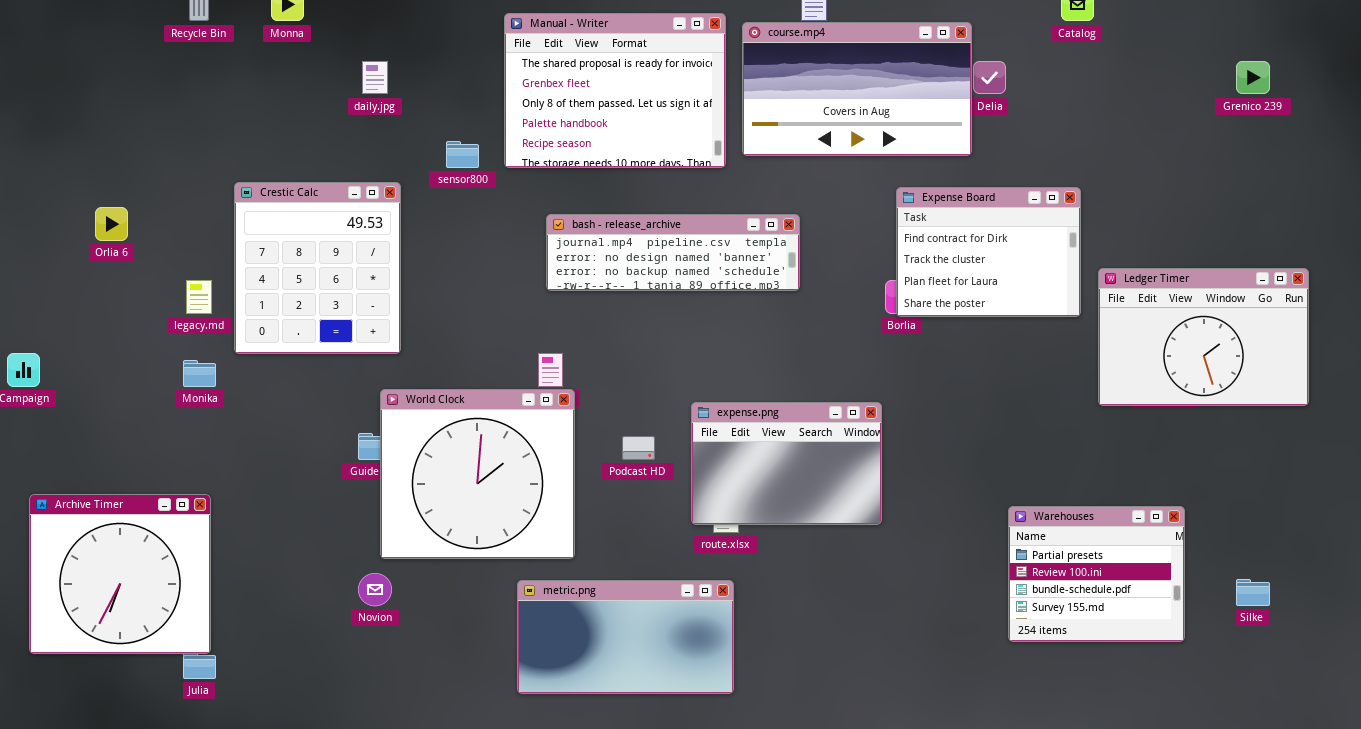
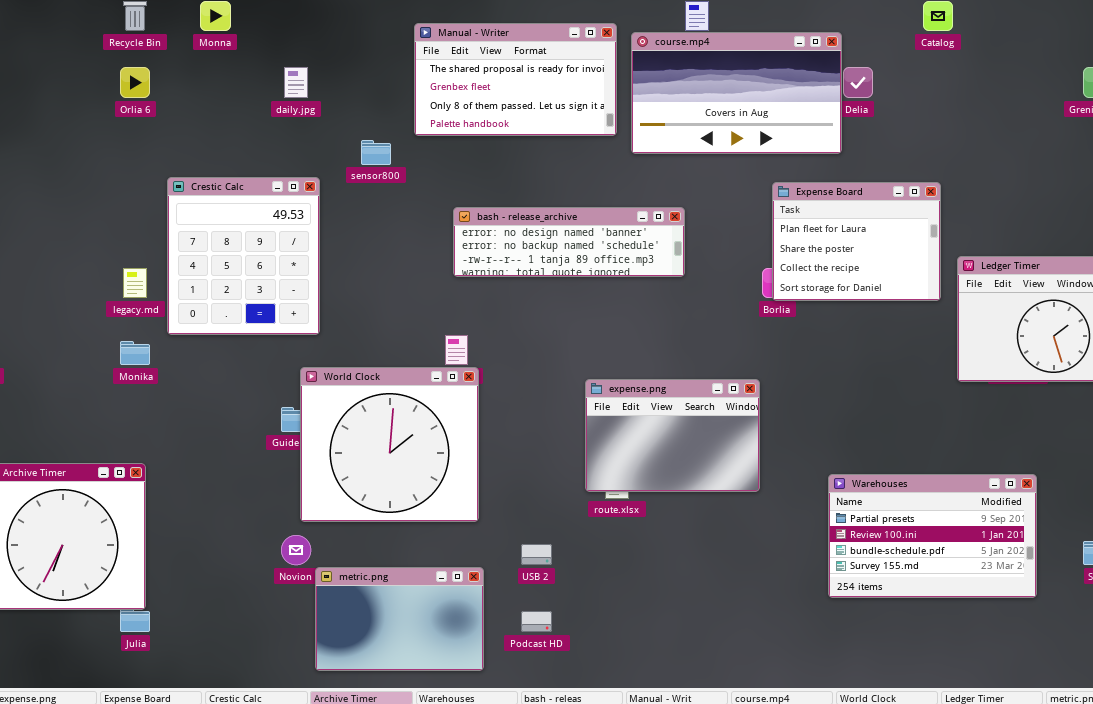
Manual - Writer: [504,13,726,168] -> [414,23,617,136], resized
Expense Board: [896,187,1081,317] -> [772,182,941,301], scrolled down 2 rows
Orlia 6: [95,207,128,241] -> [120,67,150,98], moved
bash - release_archive: [546,214,800,291] -> [453,207,685,277], scrolled down 1 row
Podcast HD: [622,436,655,460] -> [521,611,552,632], moved
Warehouses: [1008,506,1185,642] -> [828,474,1037,598], resized
metric.png: [517,580,734,694] -> [315,567,484,671], moved, resized

